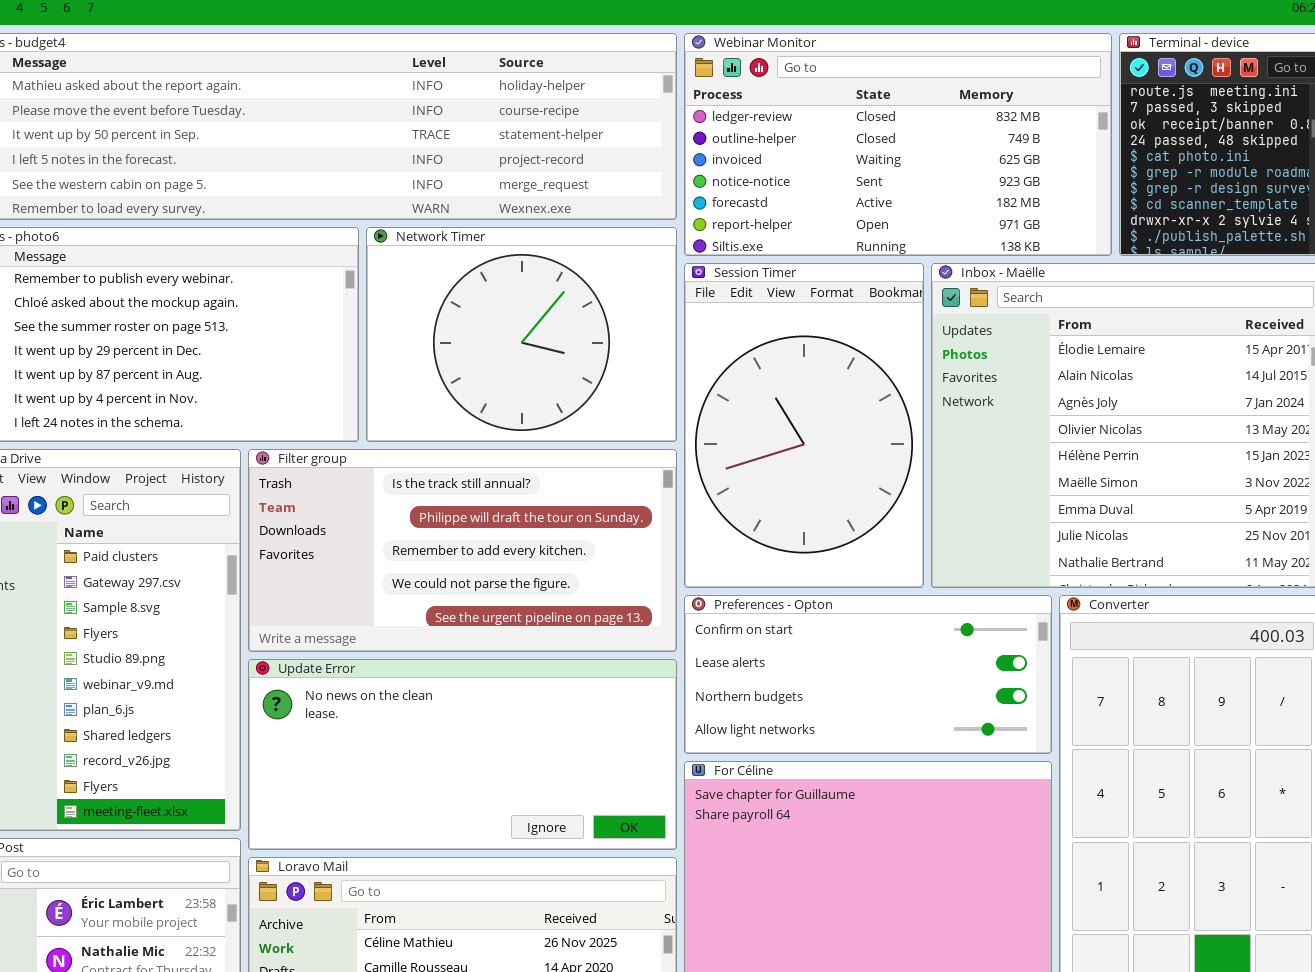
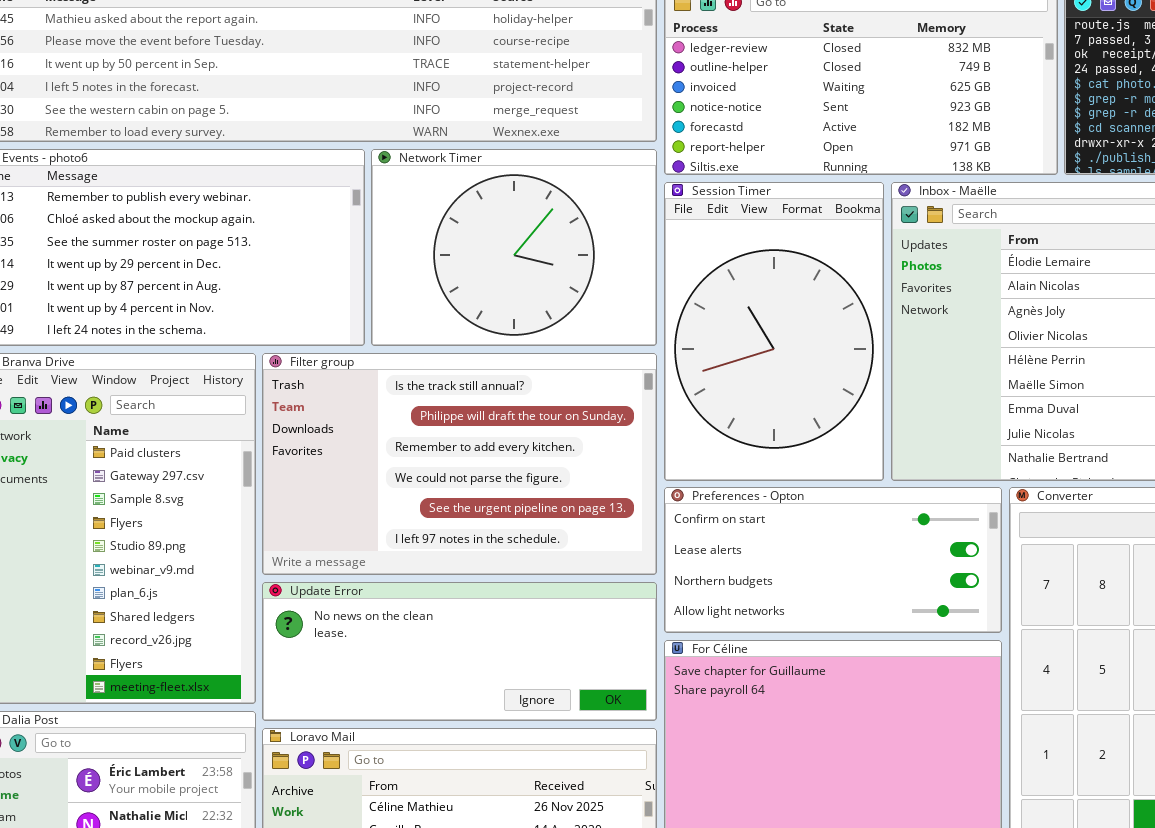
Filter group: [248,449,677,652] -> [262,353,657,575], resized
Update Error: [248,659,677,850] -> [262,582,657,721], resized

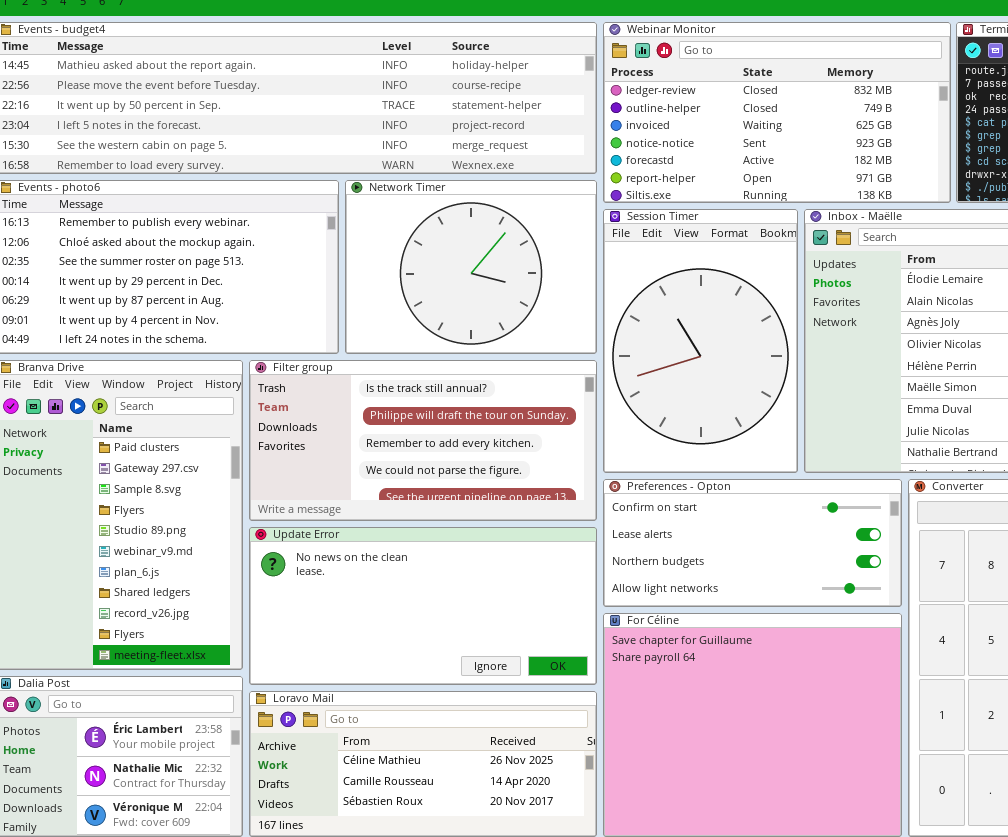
Filter group: [262,353,657,575] -> [249,360,597,521], resized
Update Error: [262,582,657,721] -> [249,527,597,685], resized

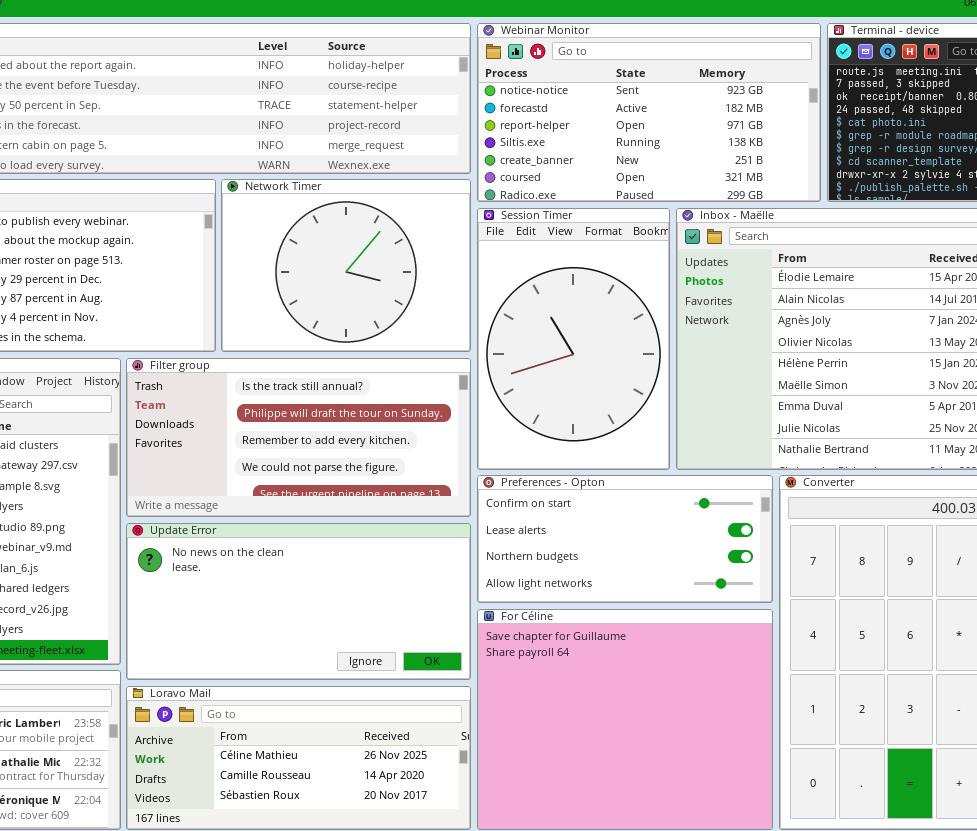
Webinar Monitor: [603,22,951,203] -> [477,23,821,202], scrolled down 3 rows

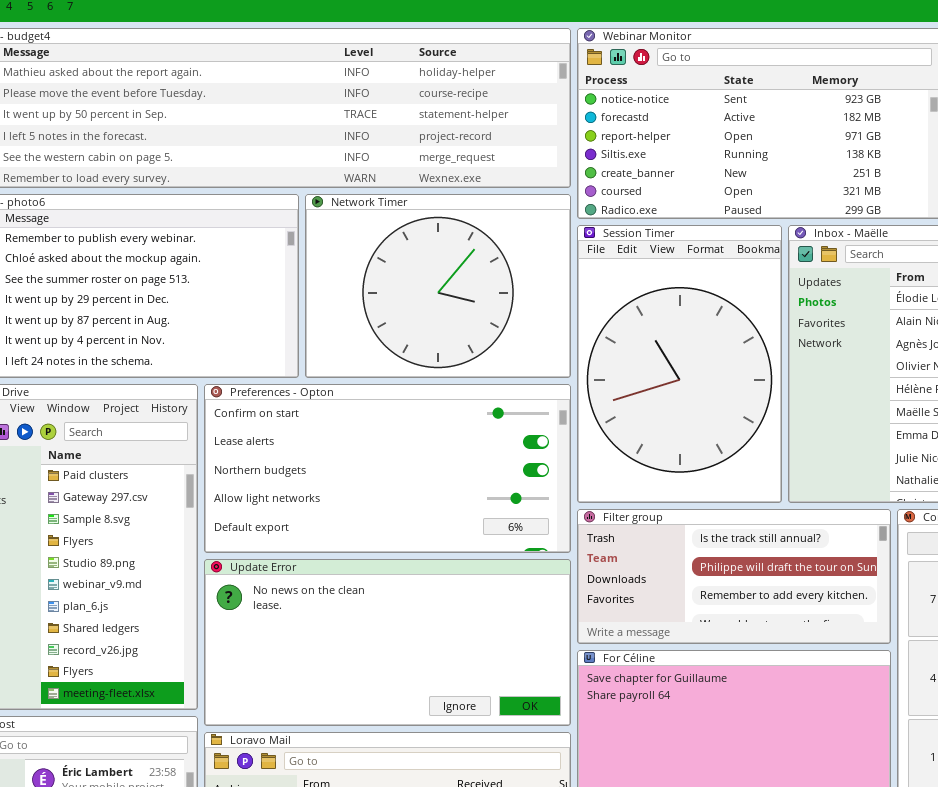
Filter group: [126,358,471,517] -> [577,509,891,644], moved, resized
Preferences - Opton: [477,475,773,603] -> [204,384,571,553], moved, resized

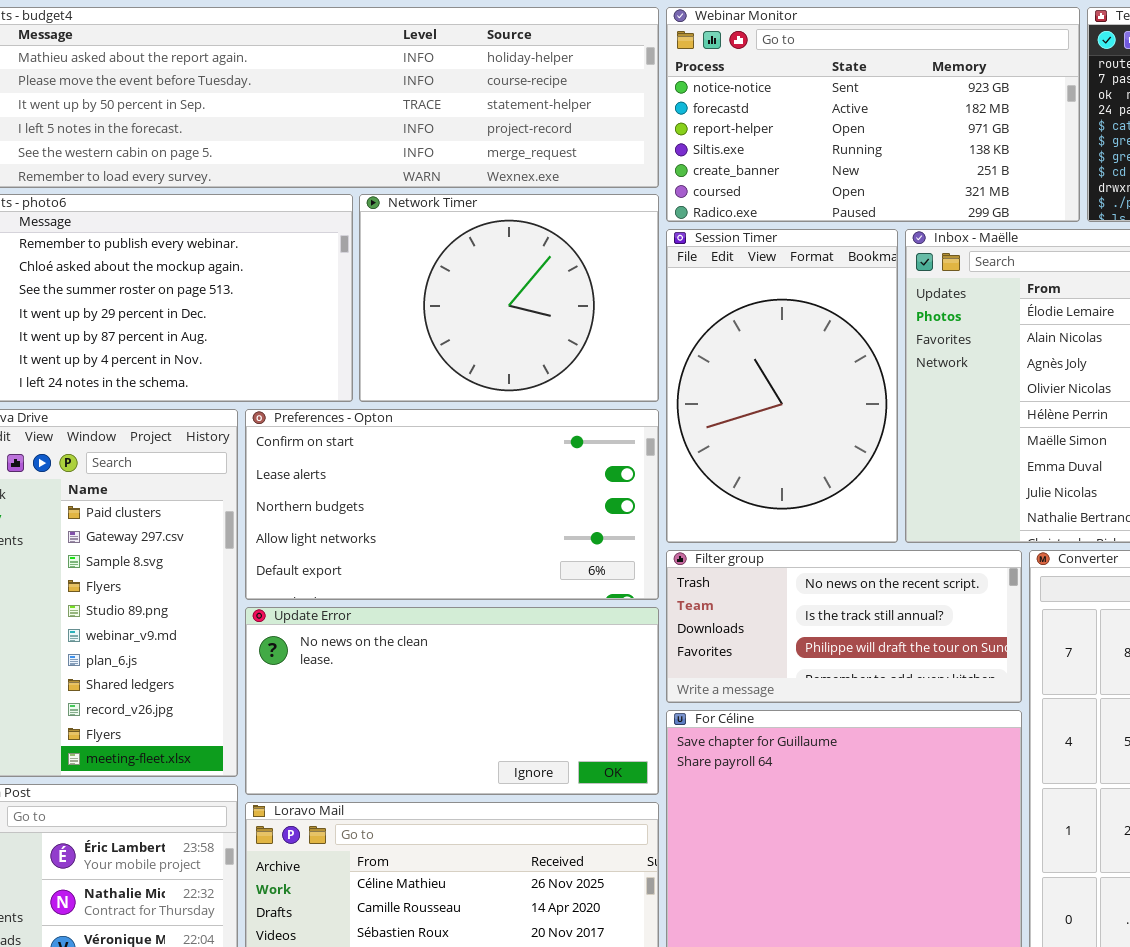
Filter group: [577,509,891,644] -> [666,550,1022,703], scrolled up 1 row

